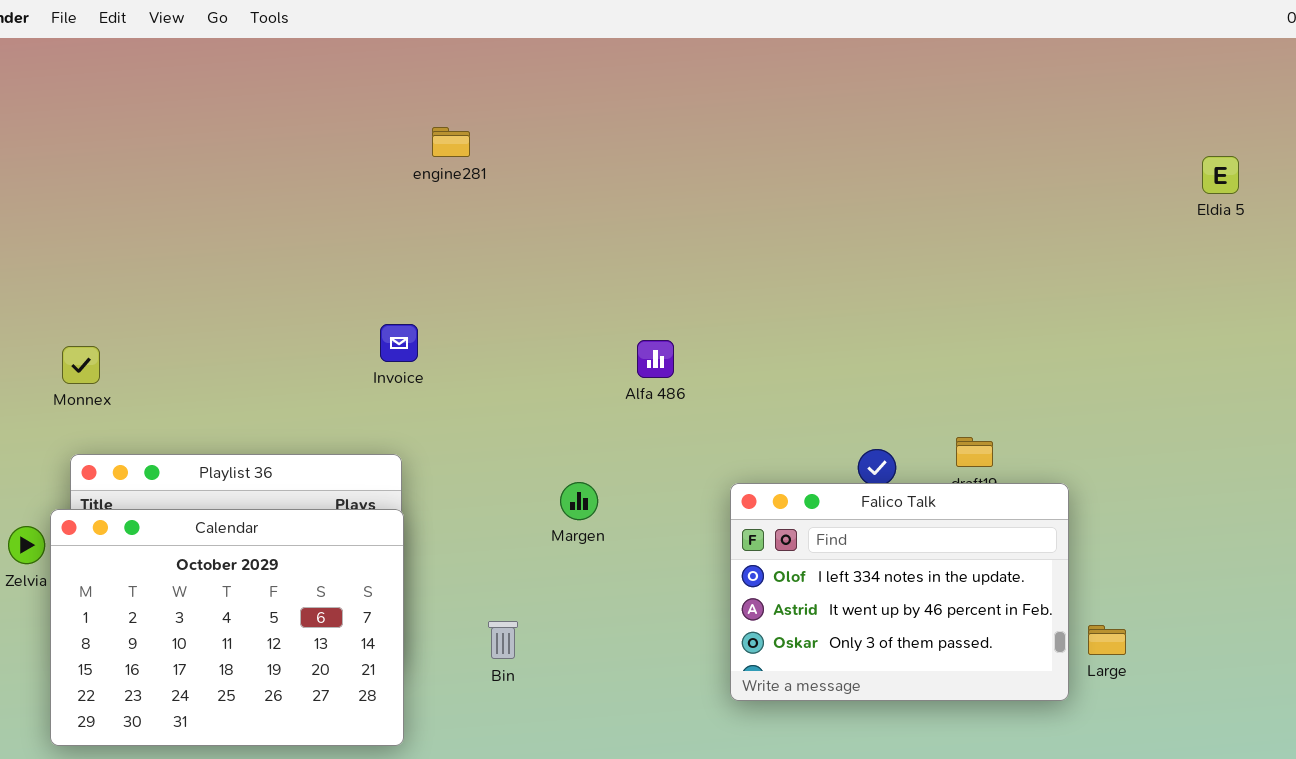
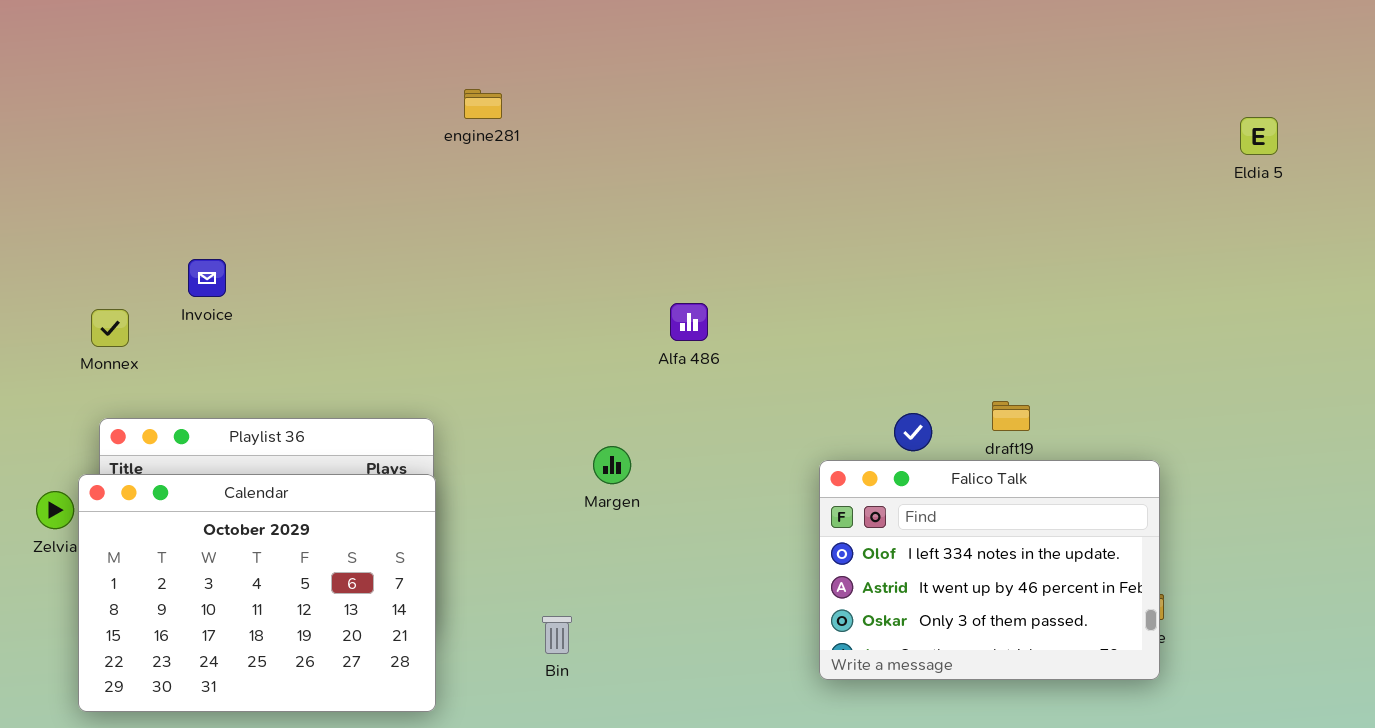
Invoice: [380,324,418,362] -> [188,259,226,297], moved
Falico Talk: [730,483,1069,701] -> [819,460,1160,680], moved
Bin: [488,621,518,659] -> [542,616,572,654], moved

